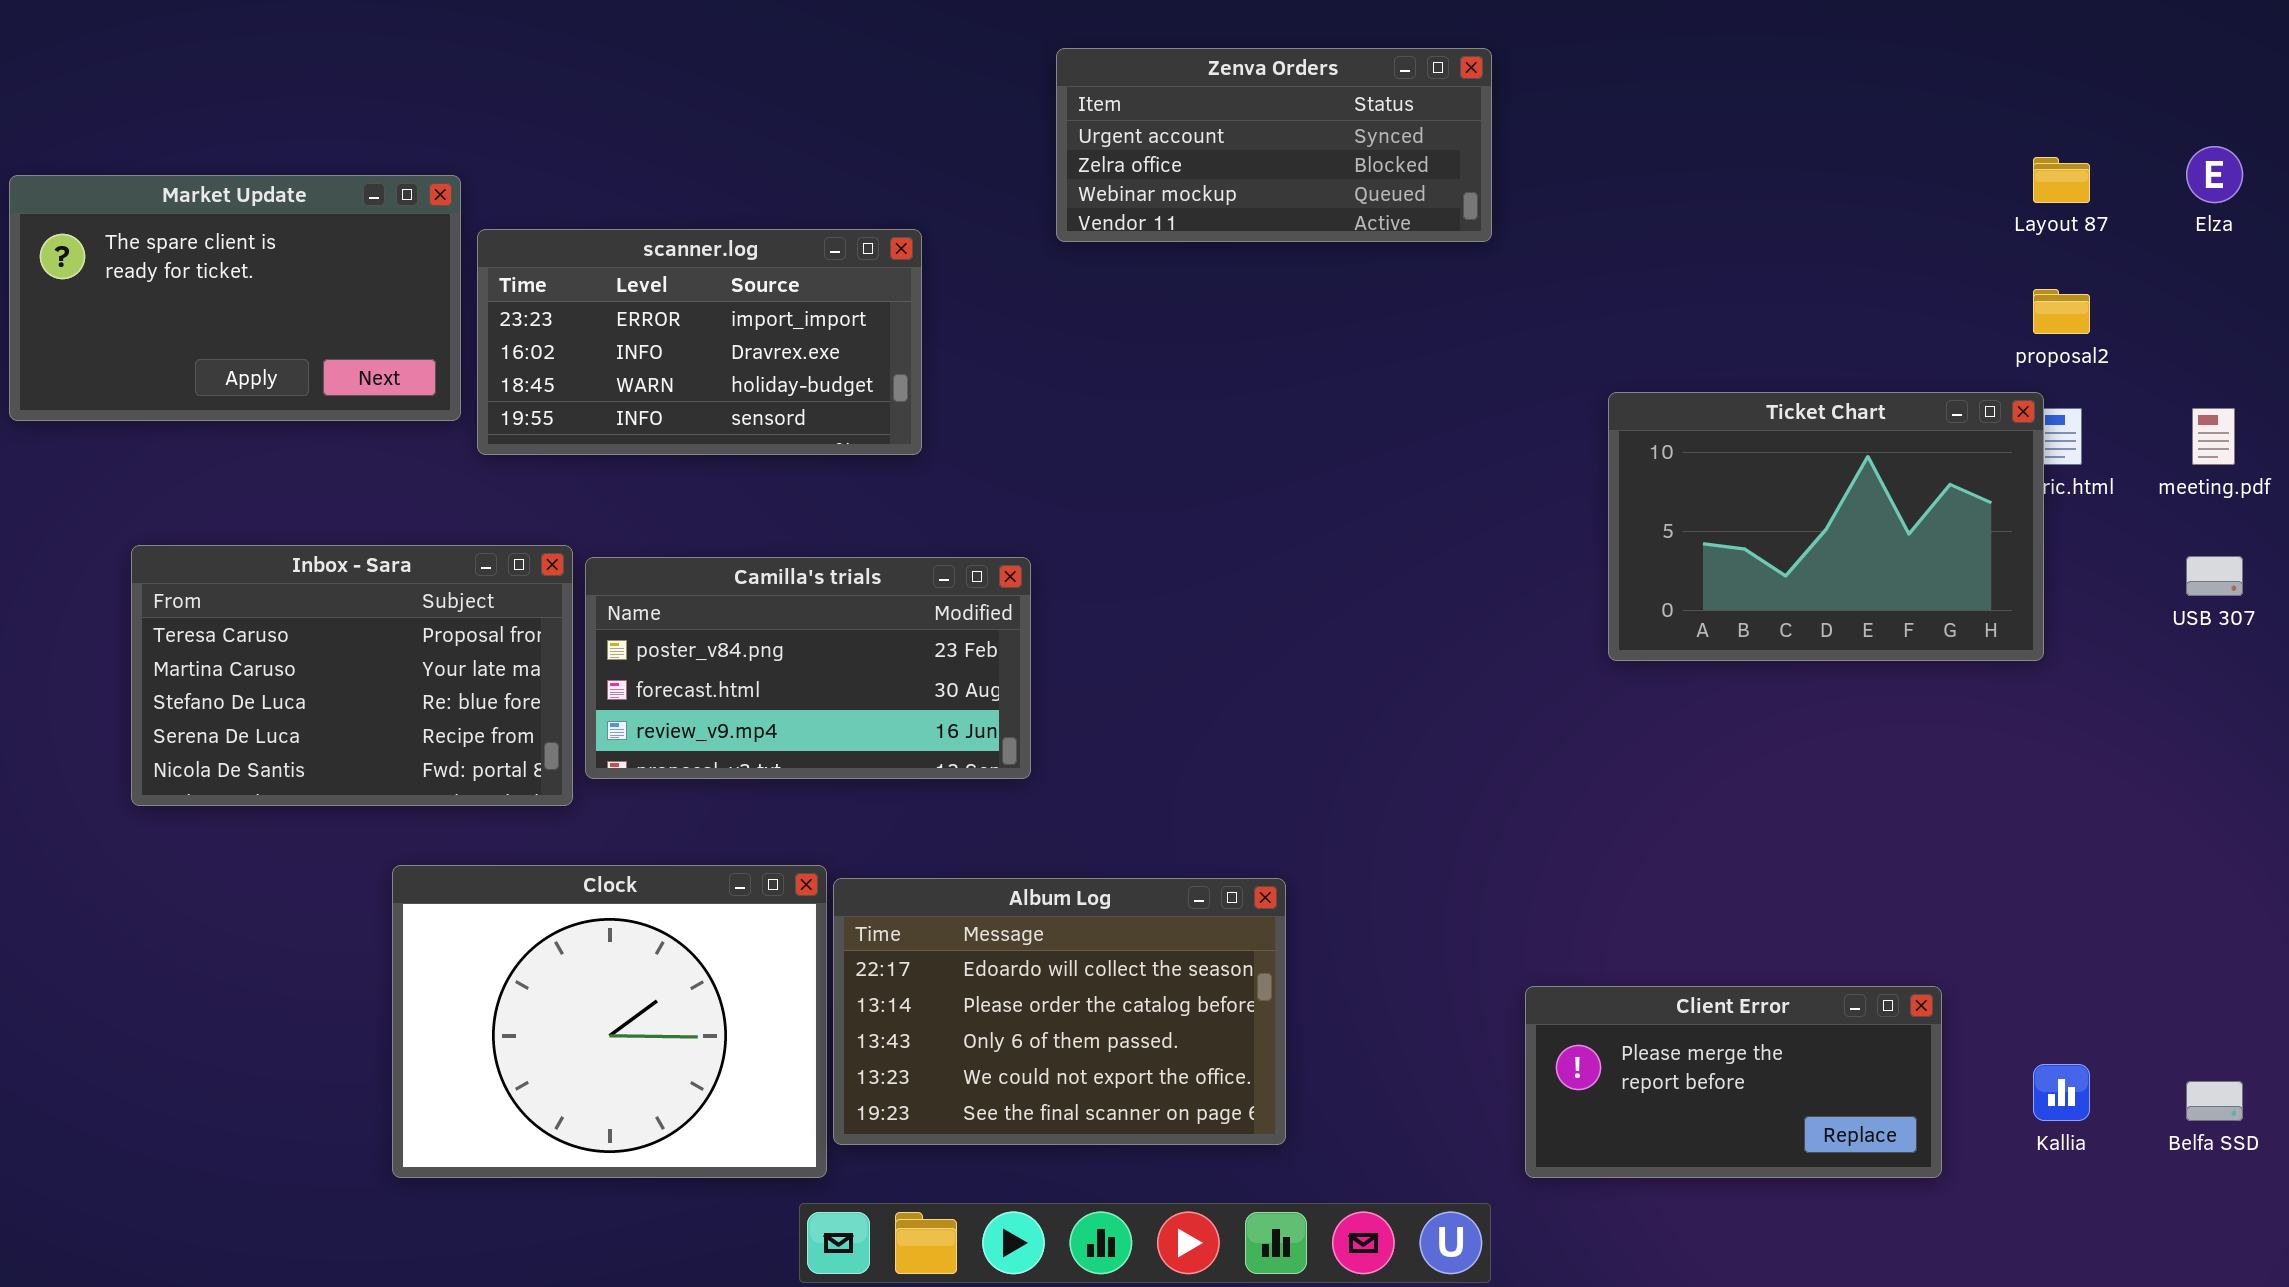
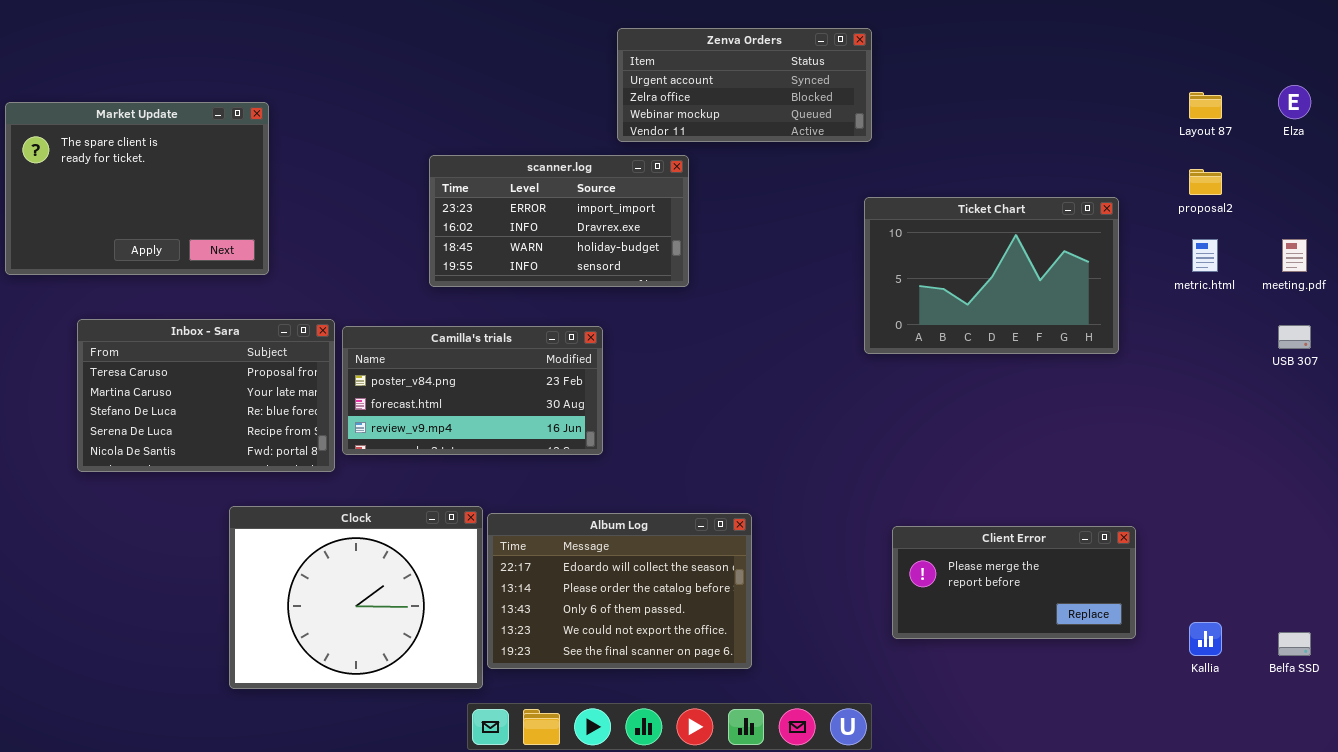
Market Update: [9,175,461,421] -> [5,102,269,275], resized
scanner.log: [477,229,922,455] -> [429,155,689,287], moved
Ticket Chart: [1608,392,2044,661] -> [864,197,1119,354], moved
Client Error: [1525,986,1942,1178] -> [892,526,1136,639], moved

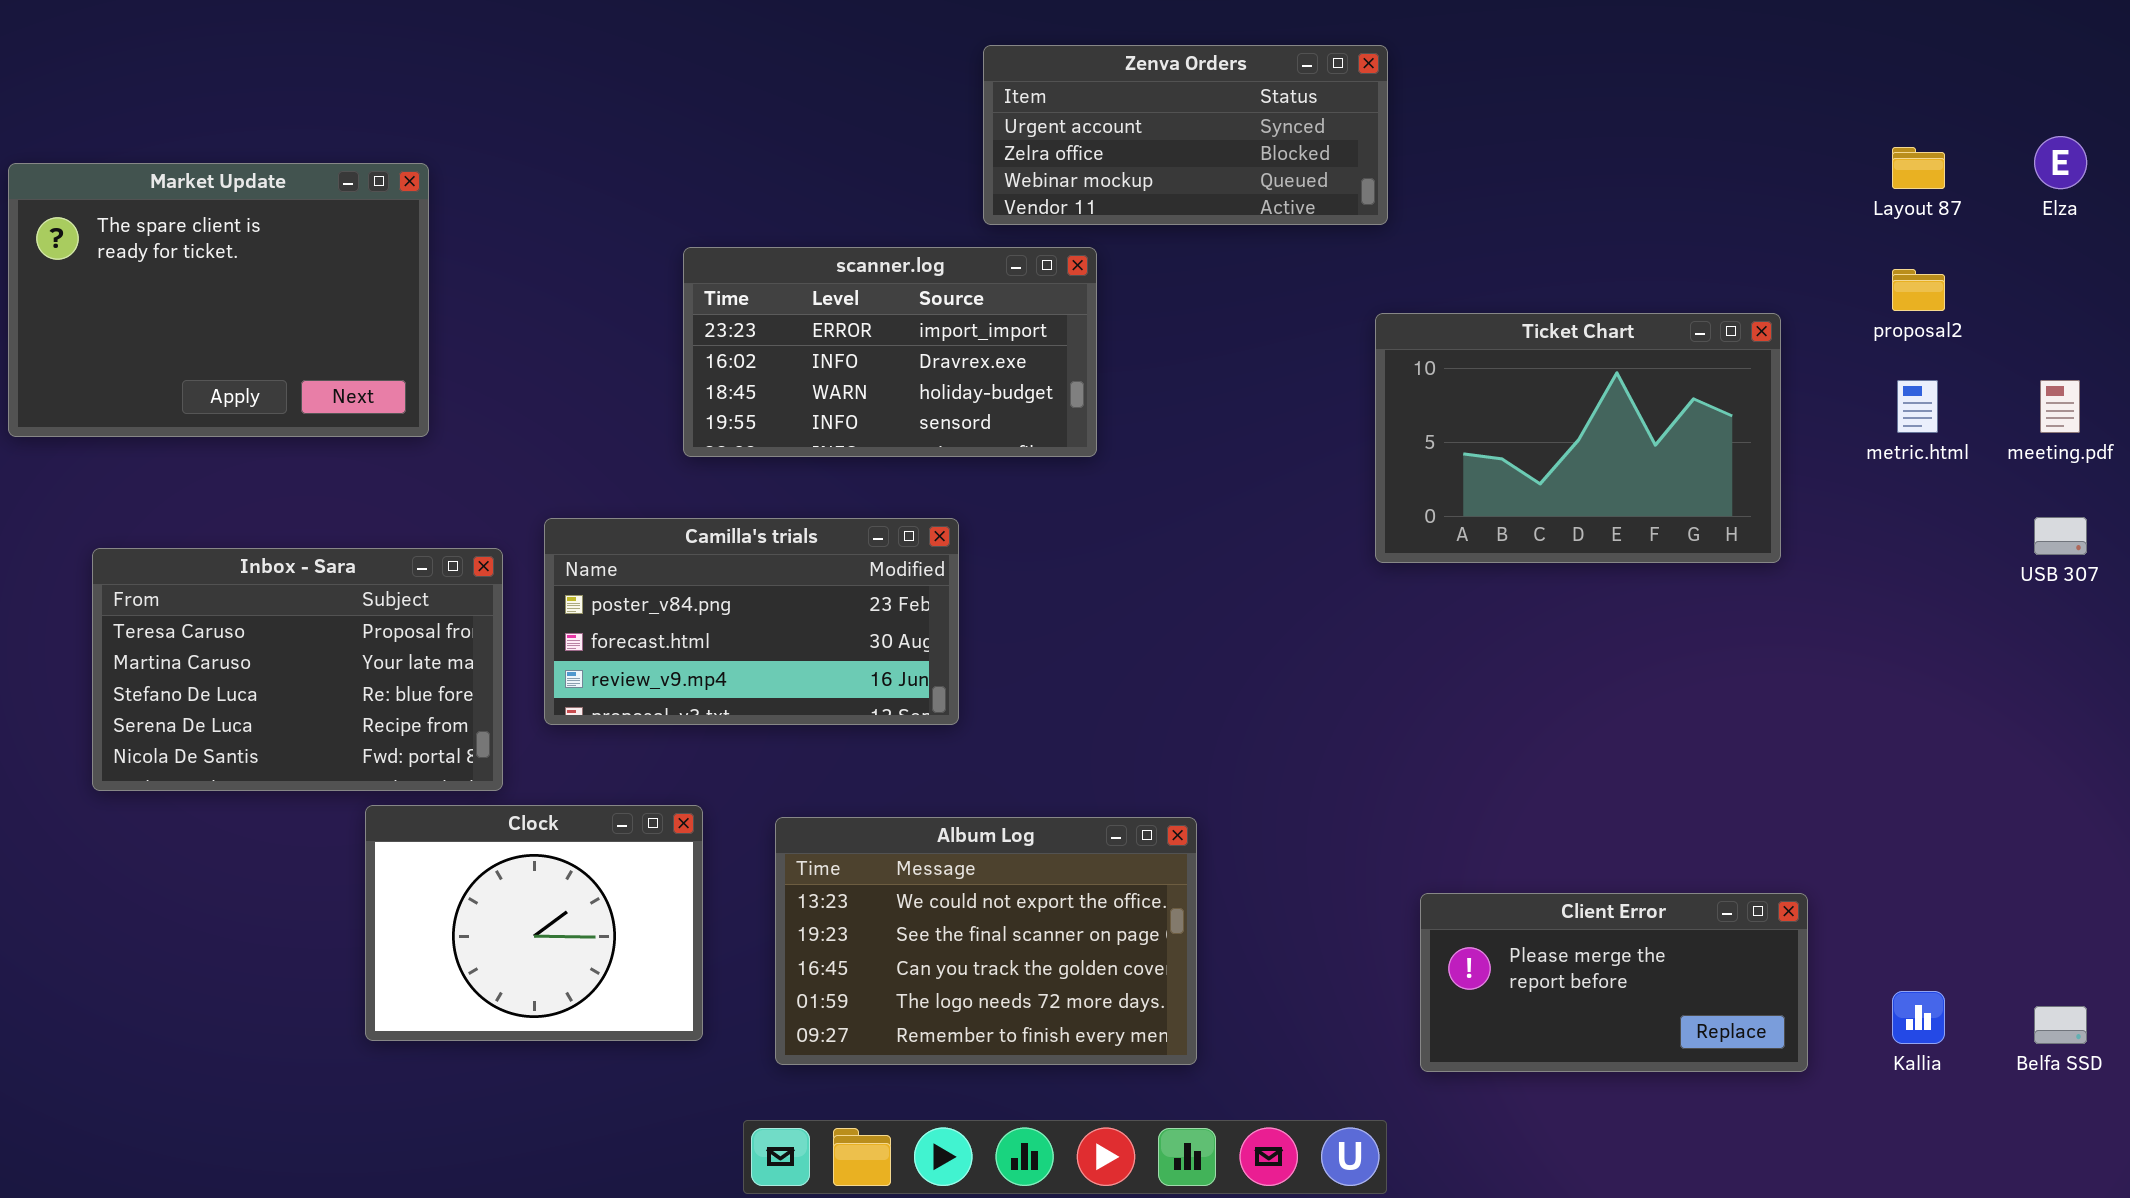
Inbox - Sara: [77,319,335,472] -> [92,548,503,791], moved
Clock: [229,506,483,689] -> [365,805,703,1041], resized
Album Log: [487,513,752,669] -> [775,817,1197,1065], scrolled down 3 rows
Client Error: [892,526,1136,639] -> [1420,893,1808,1072], moved

